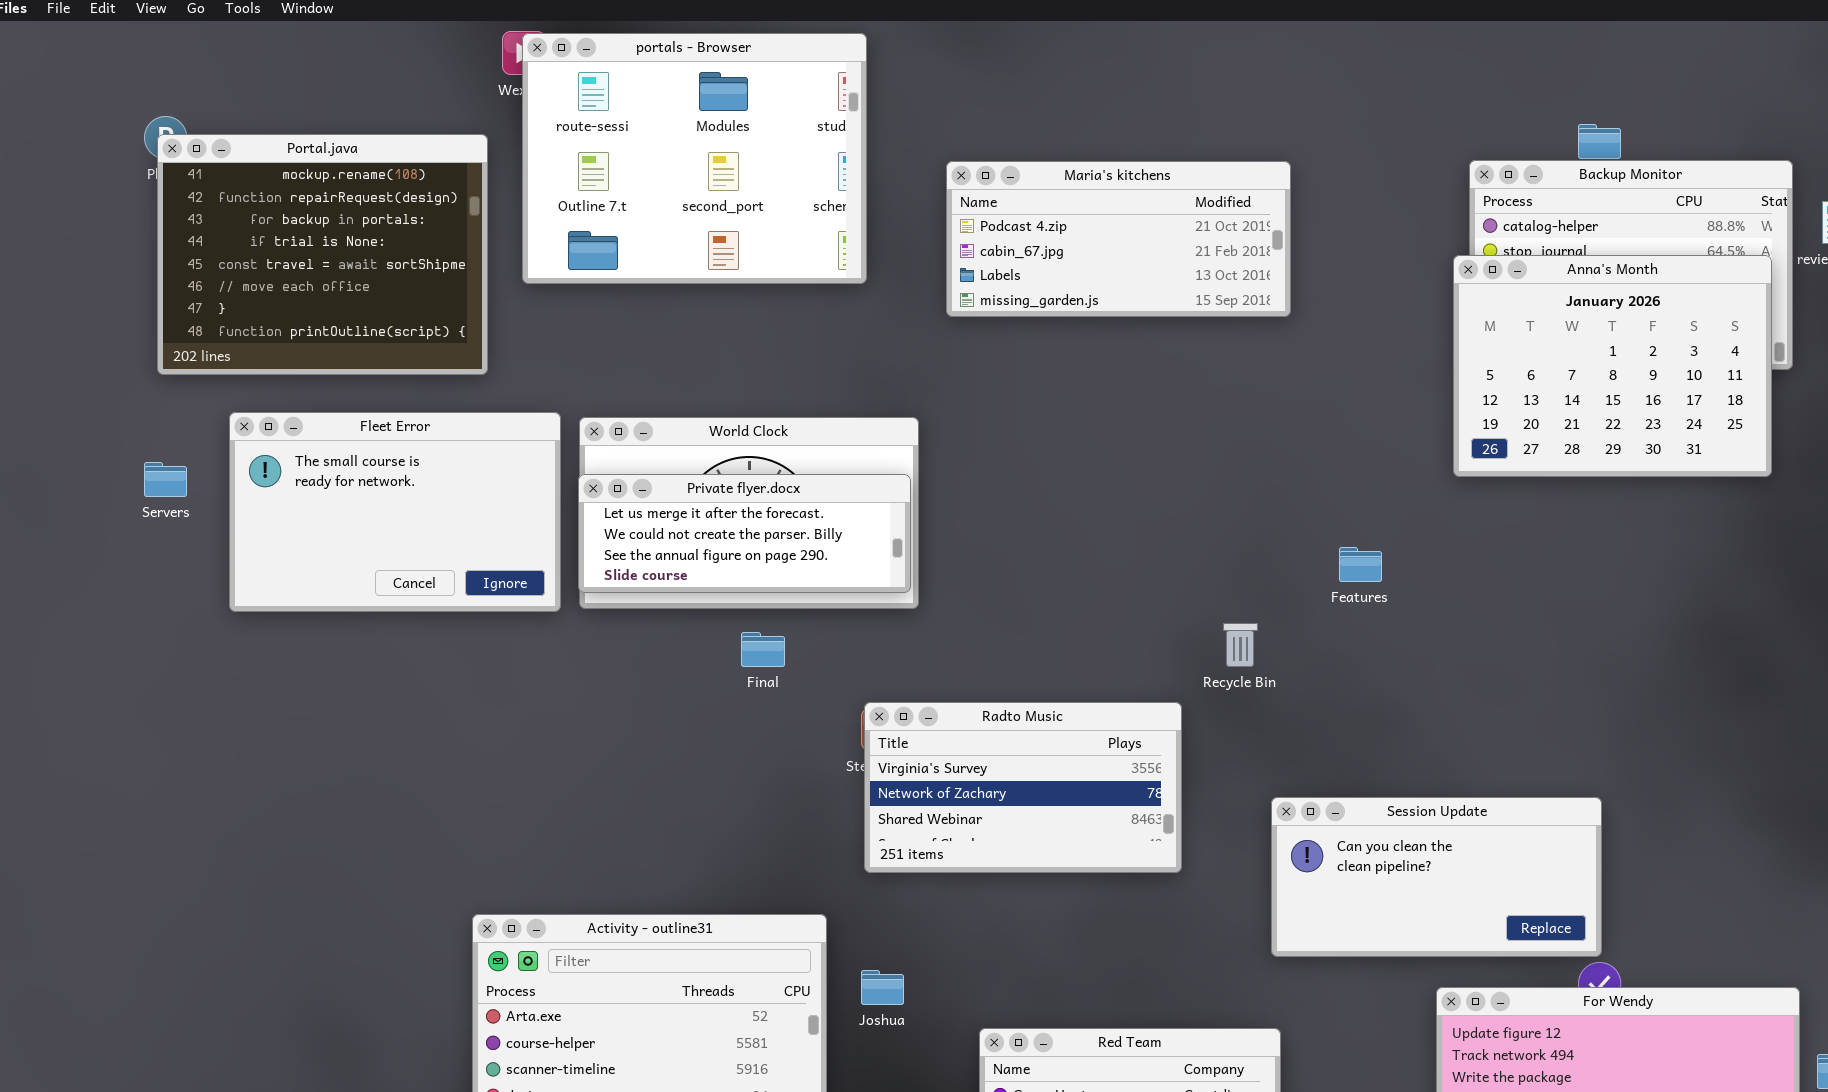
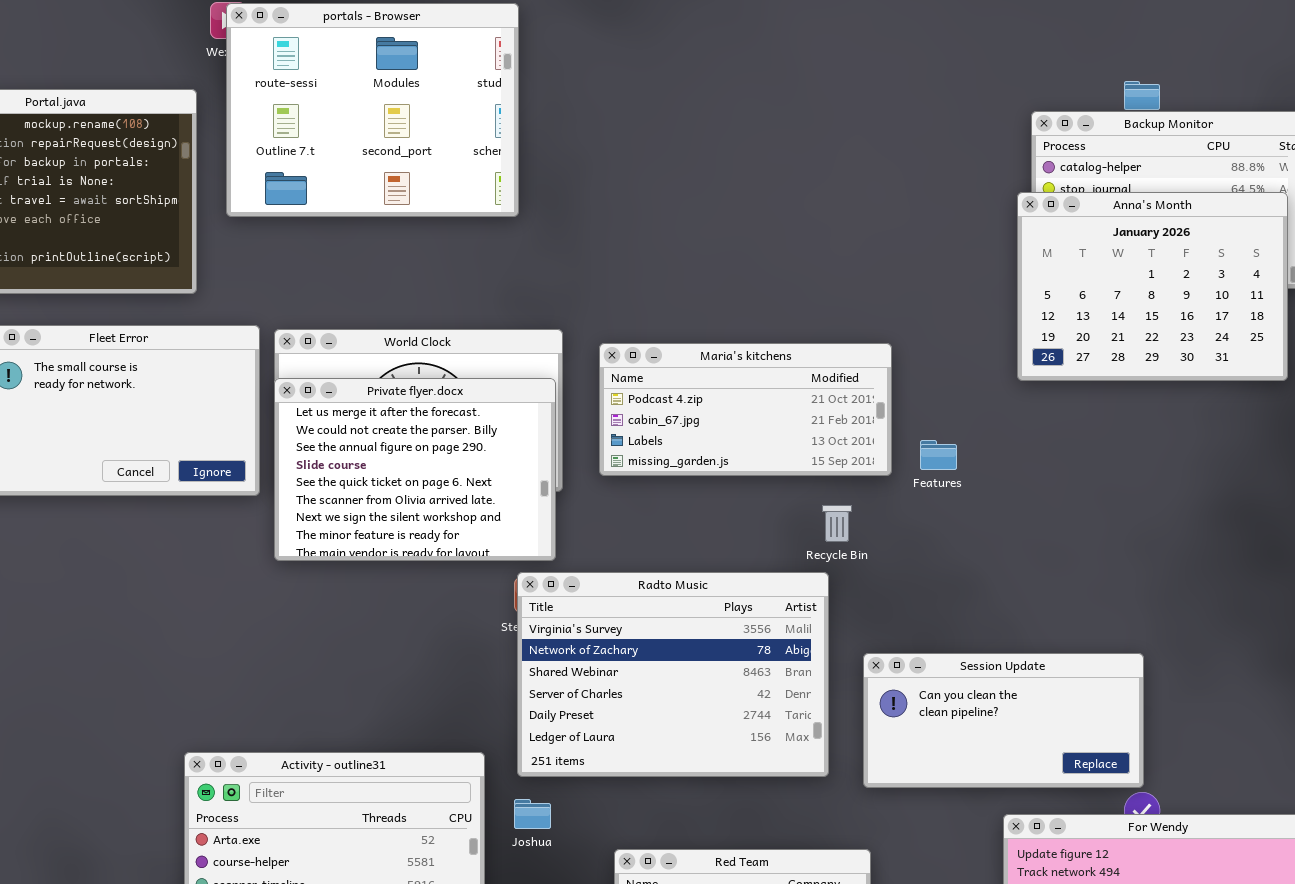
Maria's kitchens: [946,161,1291,317] -> [599,343,892,476], moved
Private flyer.docx: [578,474,911,593] -> [274,378,556,561], resized
Radto Music: [864,702,1182,873] -> [517,572,829,777], resized

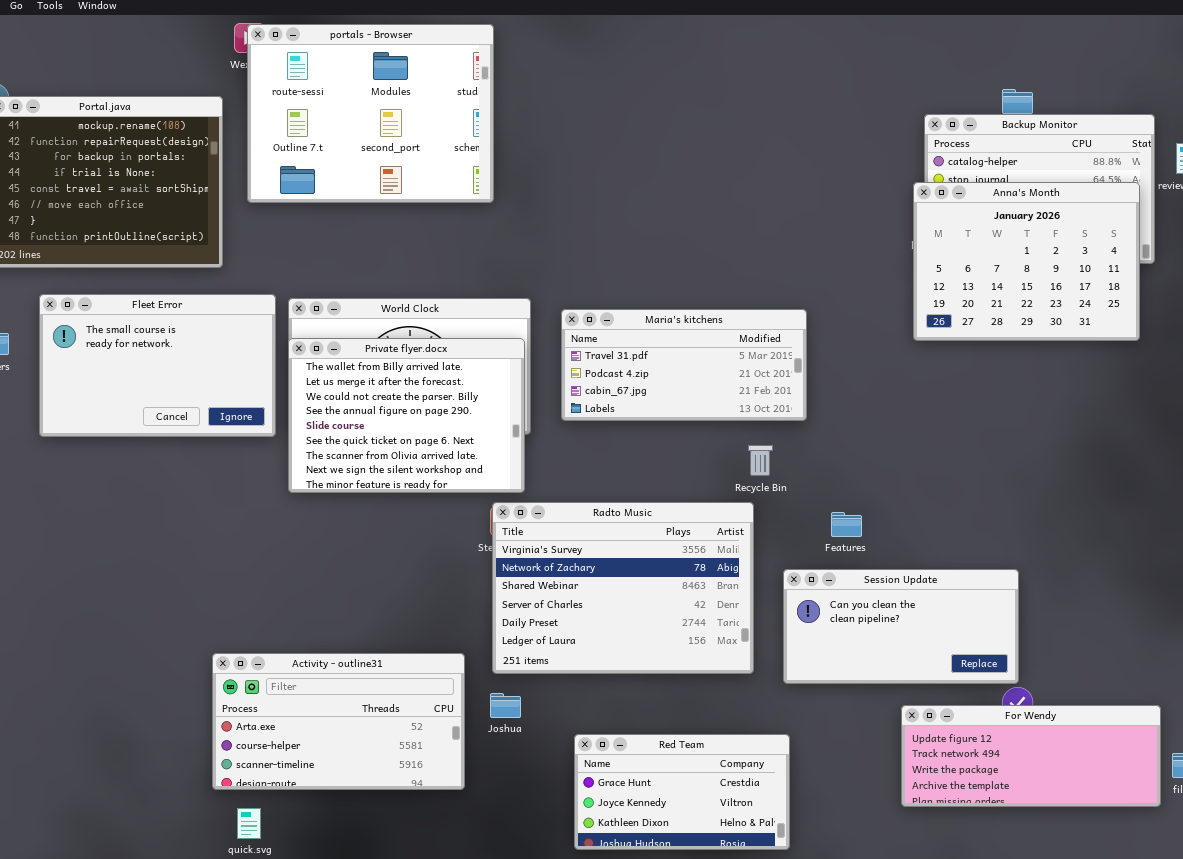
Maria's kitchens: [599,343,892,476] -> [561,309,807,421], scrolled up 1 row
Private flyer.docx: [274,378,556,561] -> [288,338,525,493], scrolled up 1 row
Features: [920,440,957,470] -> [831,512,862,537], moved

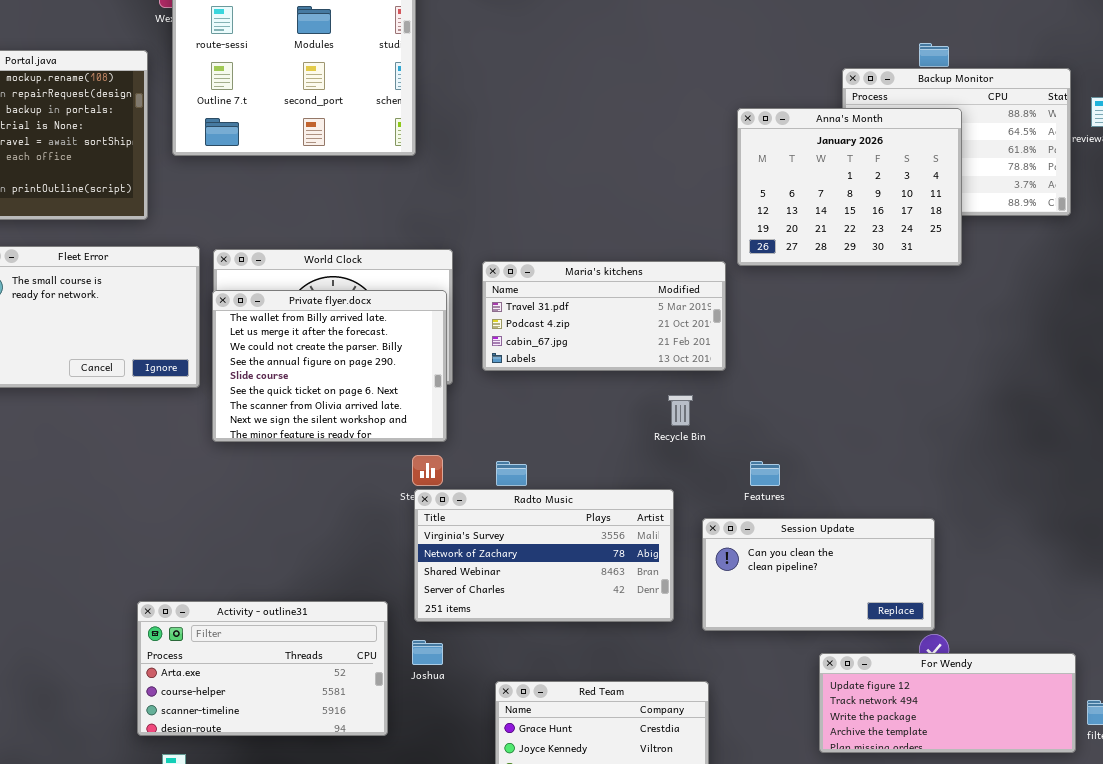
Anna's Month: [913,182,1140,341] -> [737,108,962,266], moved
Radto Music: [492,502,754,674] -> [414,489,674,622], resized

